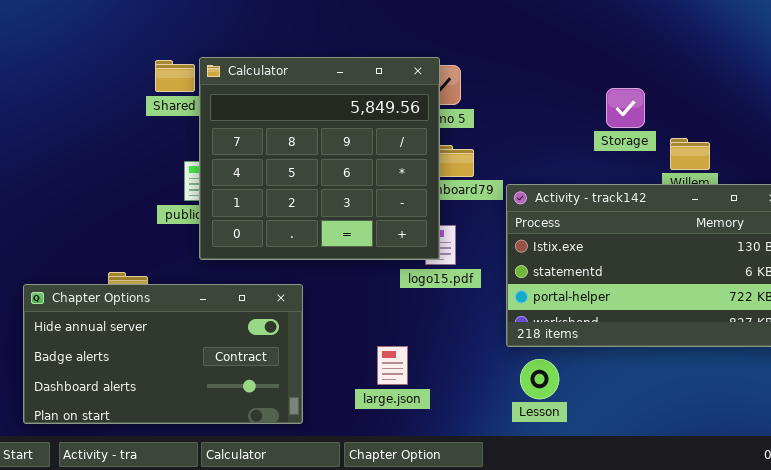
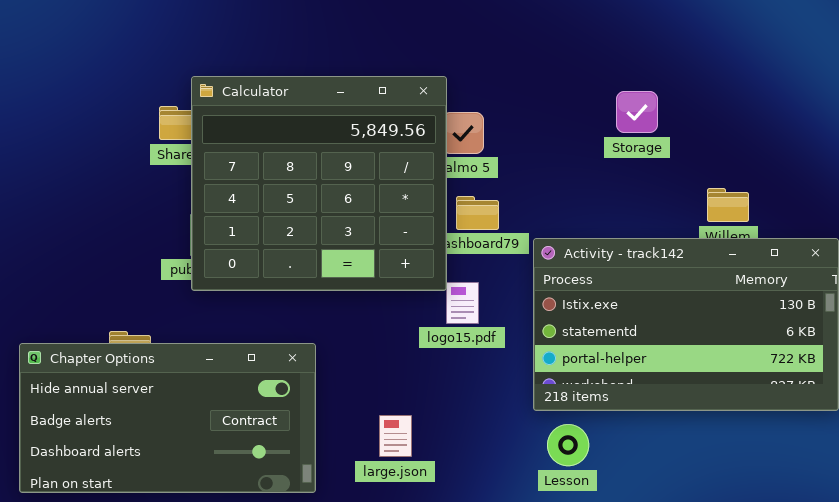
Calculator: [199,57,440,260] -> [191,76,447,291], moved
Storage: [606,88,645,128] -> [616,91,658,133], moved
large.json: [377,346,408,385] -> [379,415,412,457], moved

